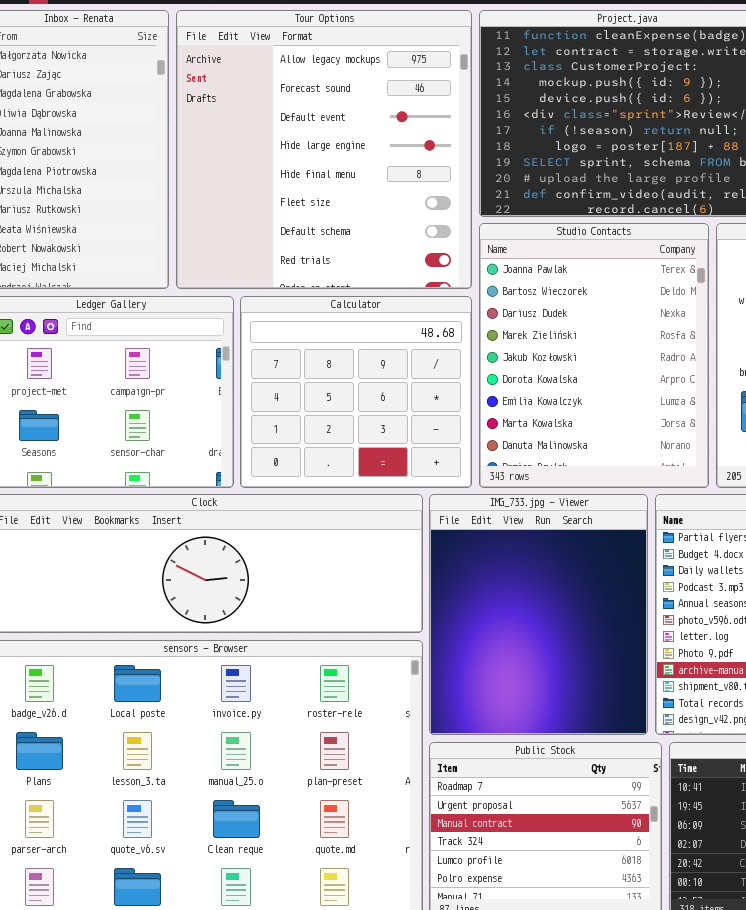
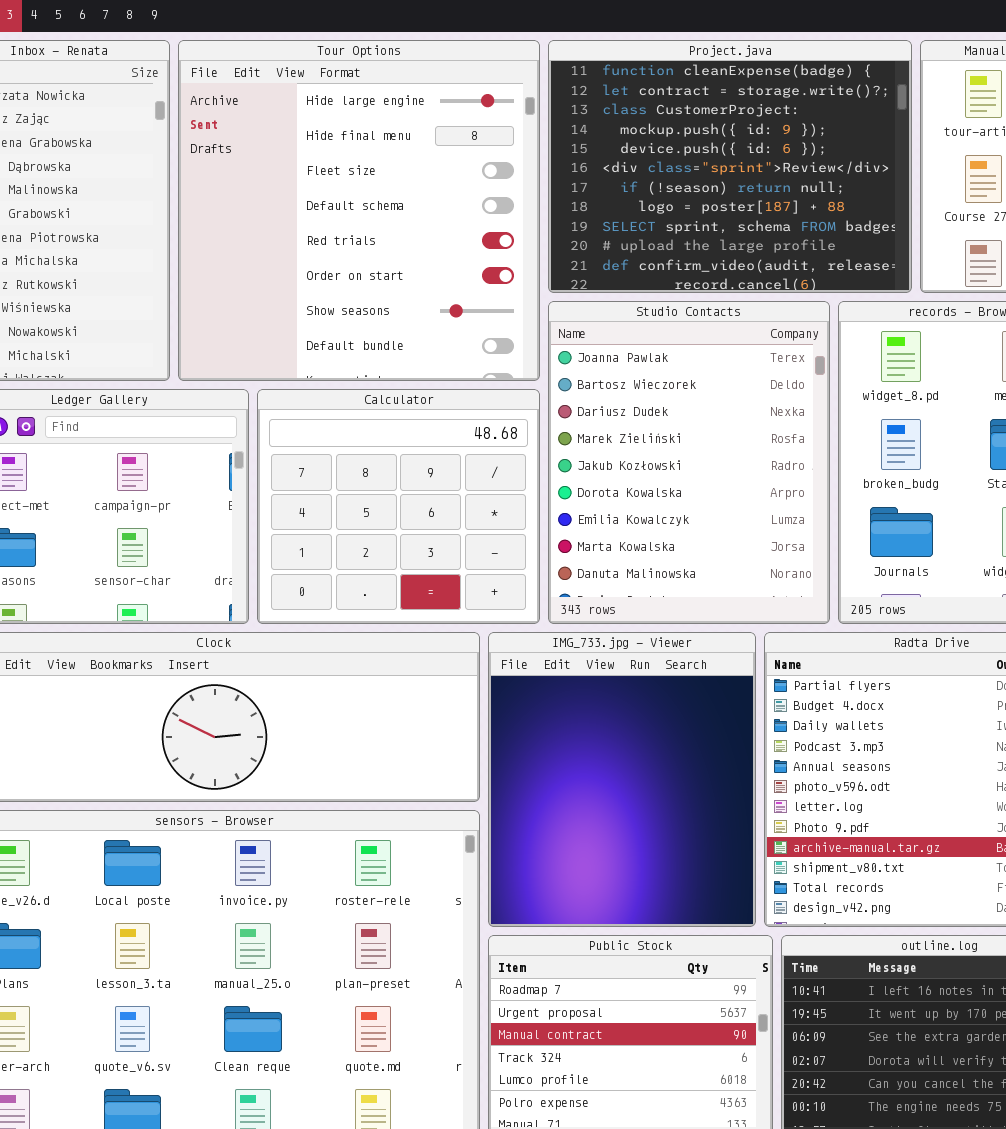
Tour Options: [176,10,472,289] -> [178,40,540,381], scrolled down 3 rows

